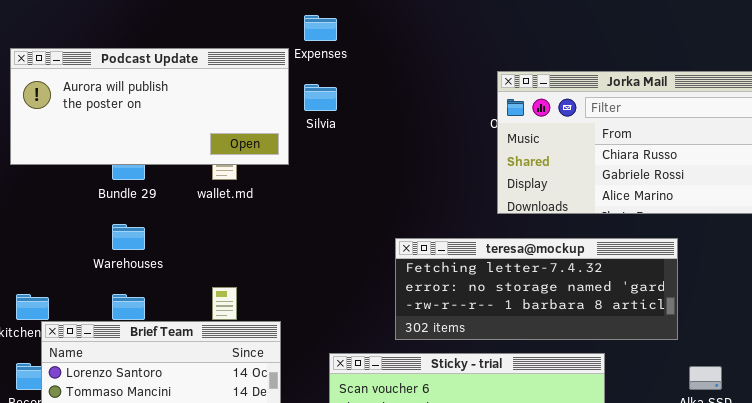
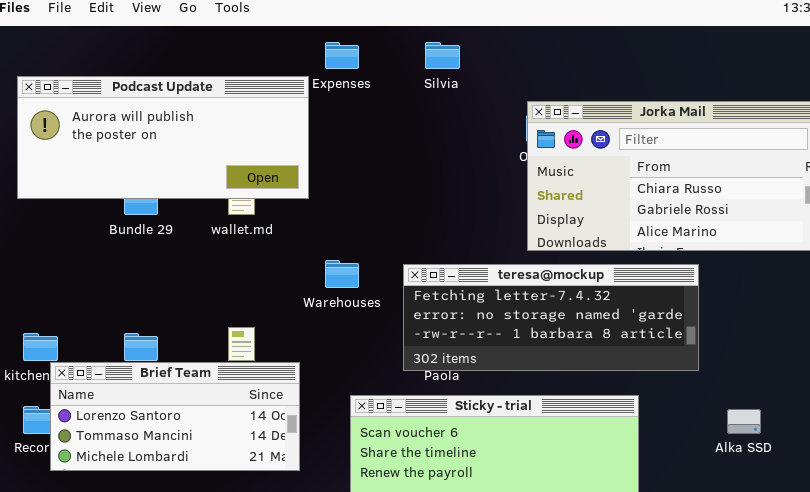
Silvia: [304,84,337,111] -> [425,42,460,69], moved
Warehouses: [112,224,145,250] -> [325,260,359,288], moved
teresa@mockup: [395,238,678,340] -> [403,264,699,371], moved

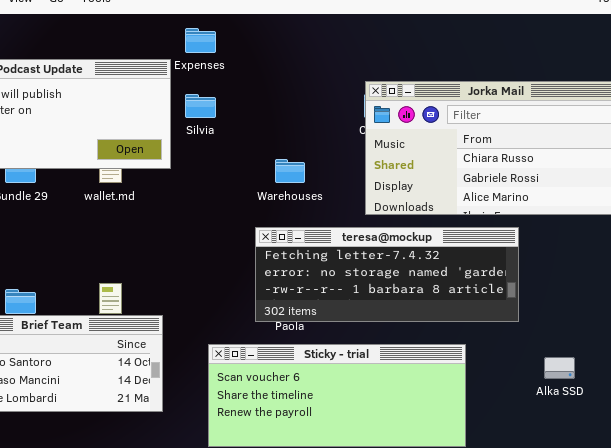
Silvia: [425,42,460,69] -> [185,94,216,118], moved
Warehouses: [325,260,359,288] -> [275,159,305,183], moved

